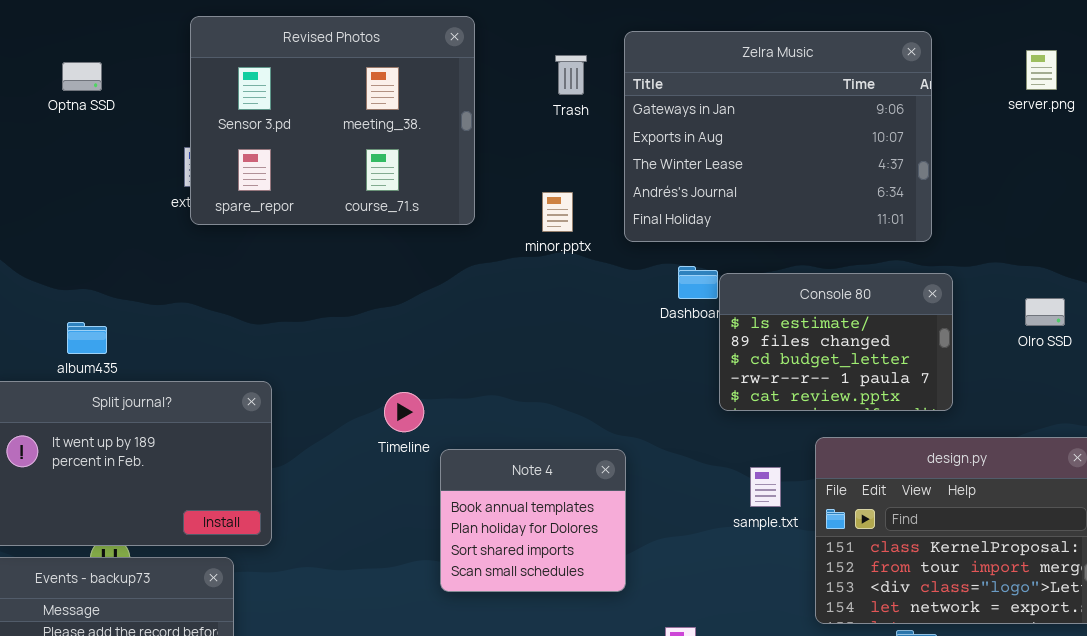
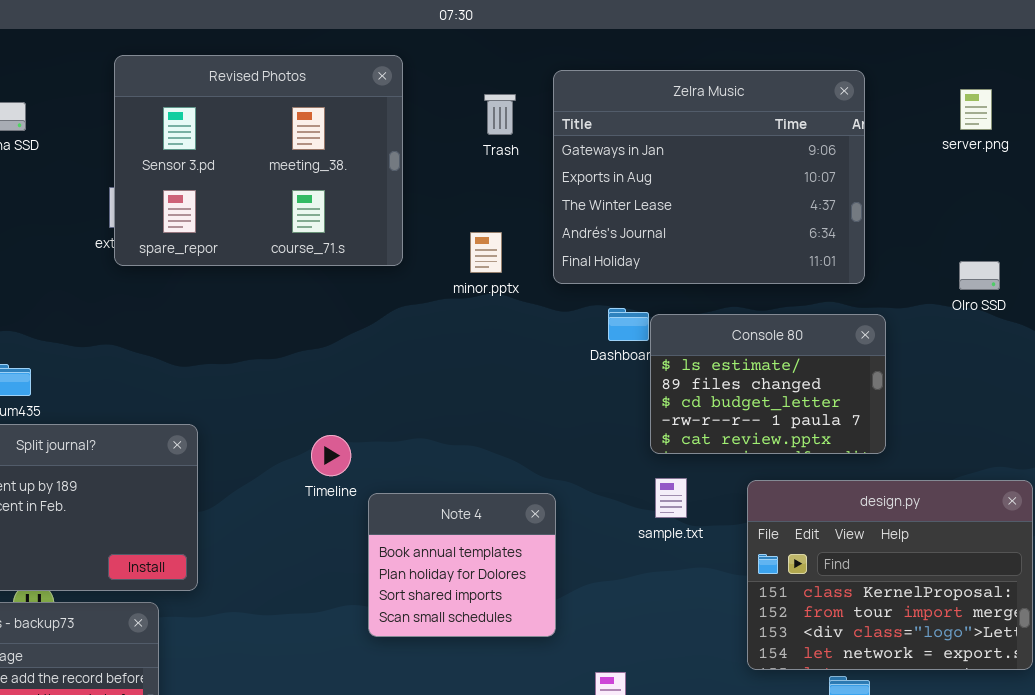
Olro SSD: [1025,298,1065,326] -> [959,261,1000,290], moved
sample.txt: [750,467,781,507] -> [655,478,687,518], moved

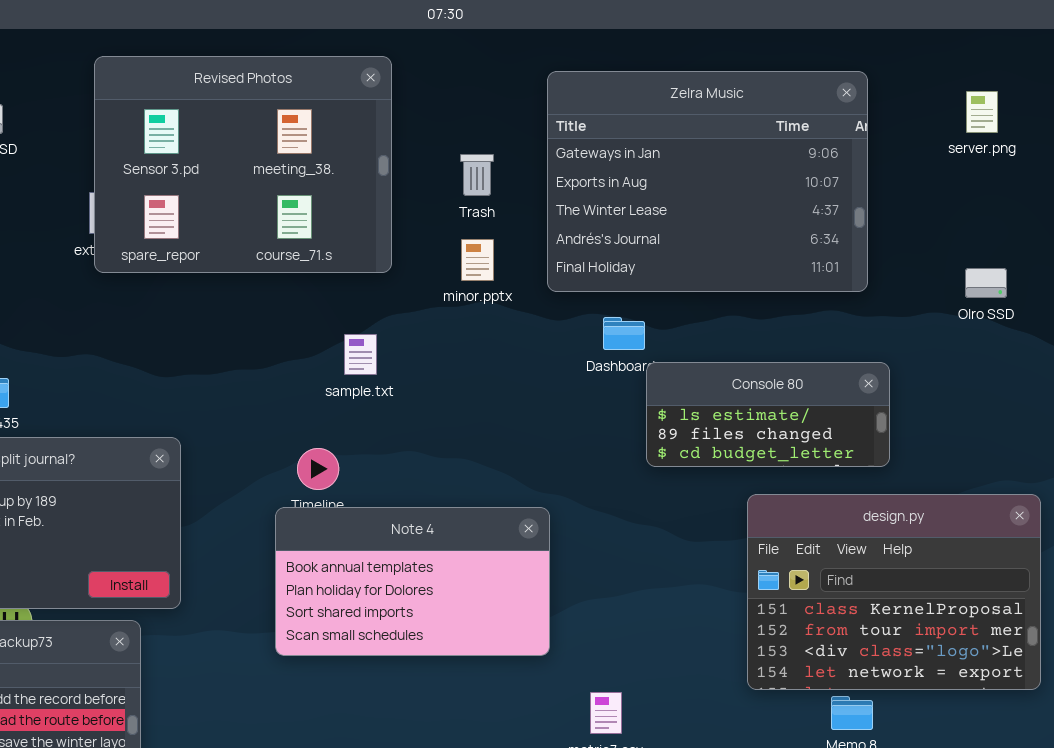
Trash: [484,94,516,135] -> [460,154,494,196], moved
Console 80: [650,314,886,454] -> [646,362,890,467], resized
sample.txt: [655,478,687,518] -> [344,334,377,375], moved
Note 4: [368,493,556,637] -> [275,507,550,656], resized

